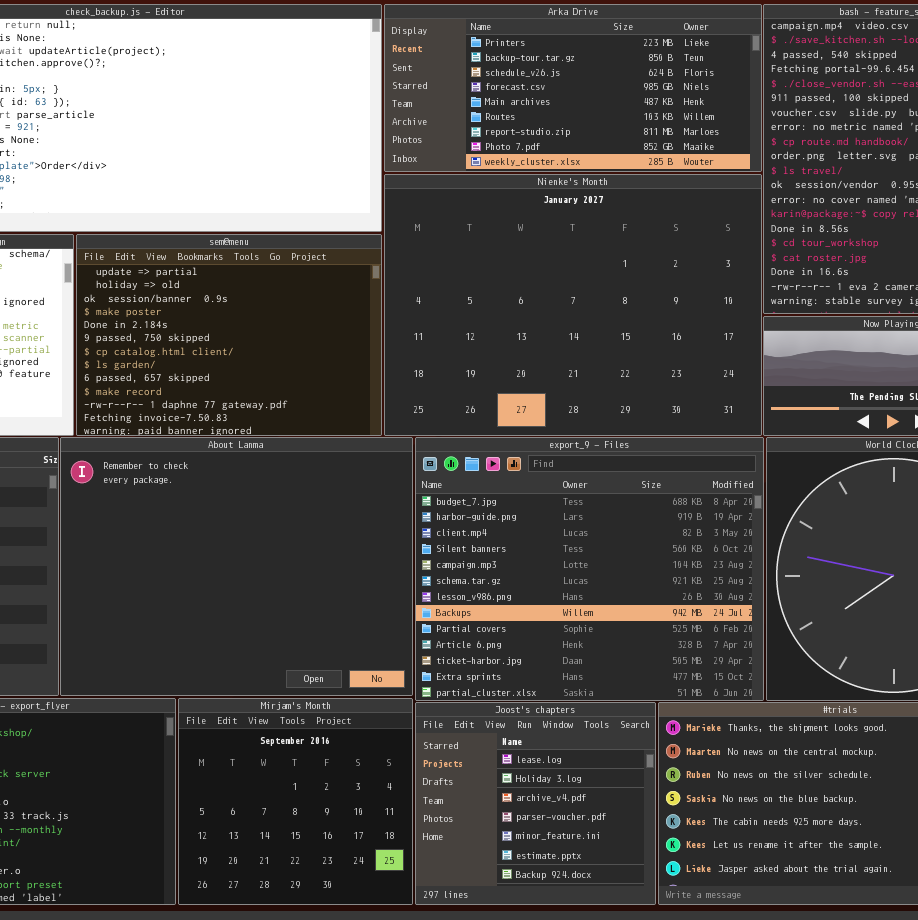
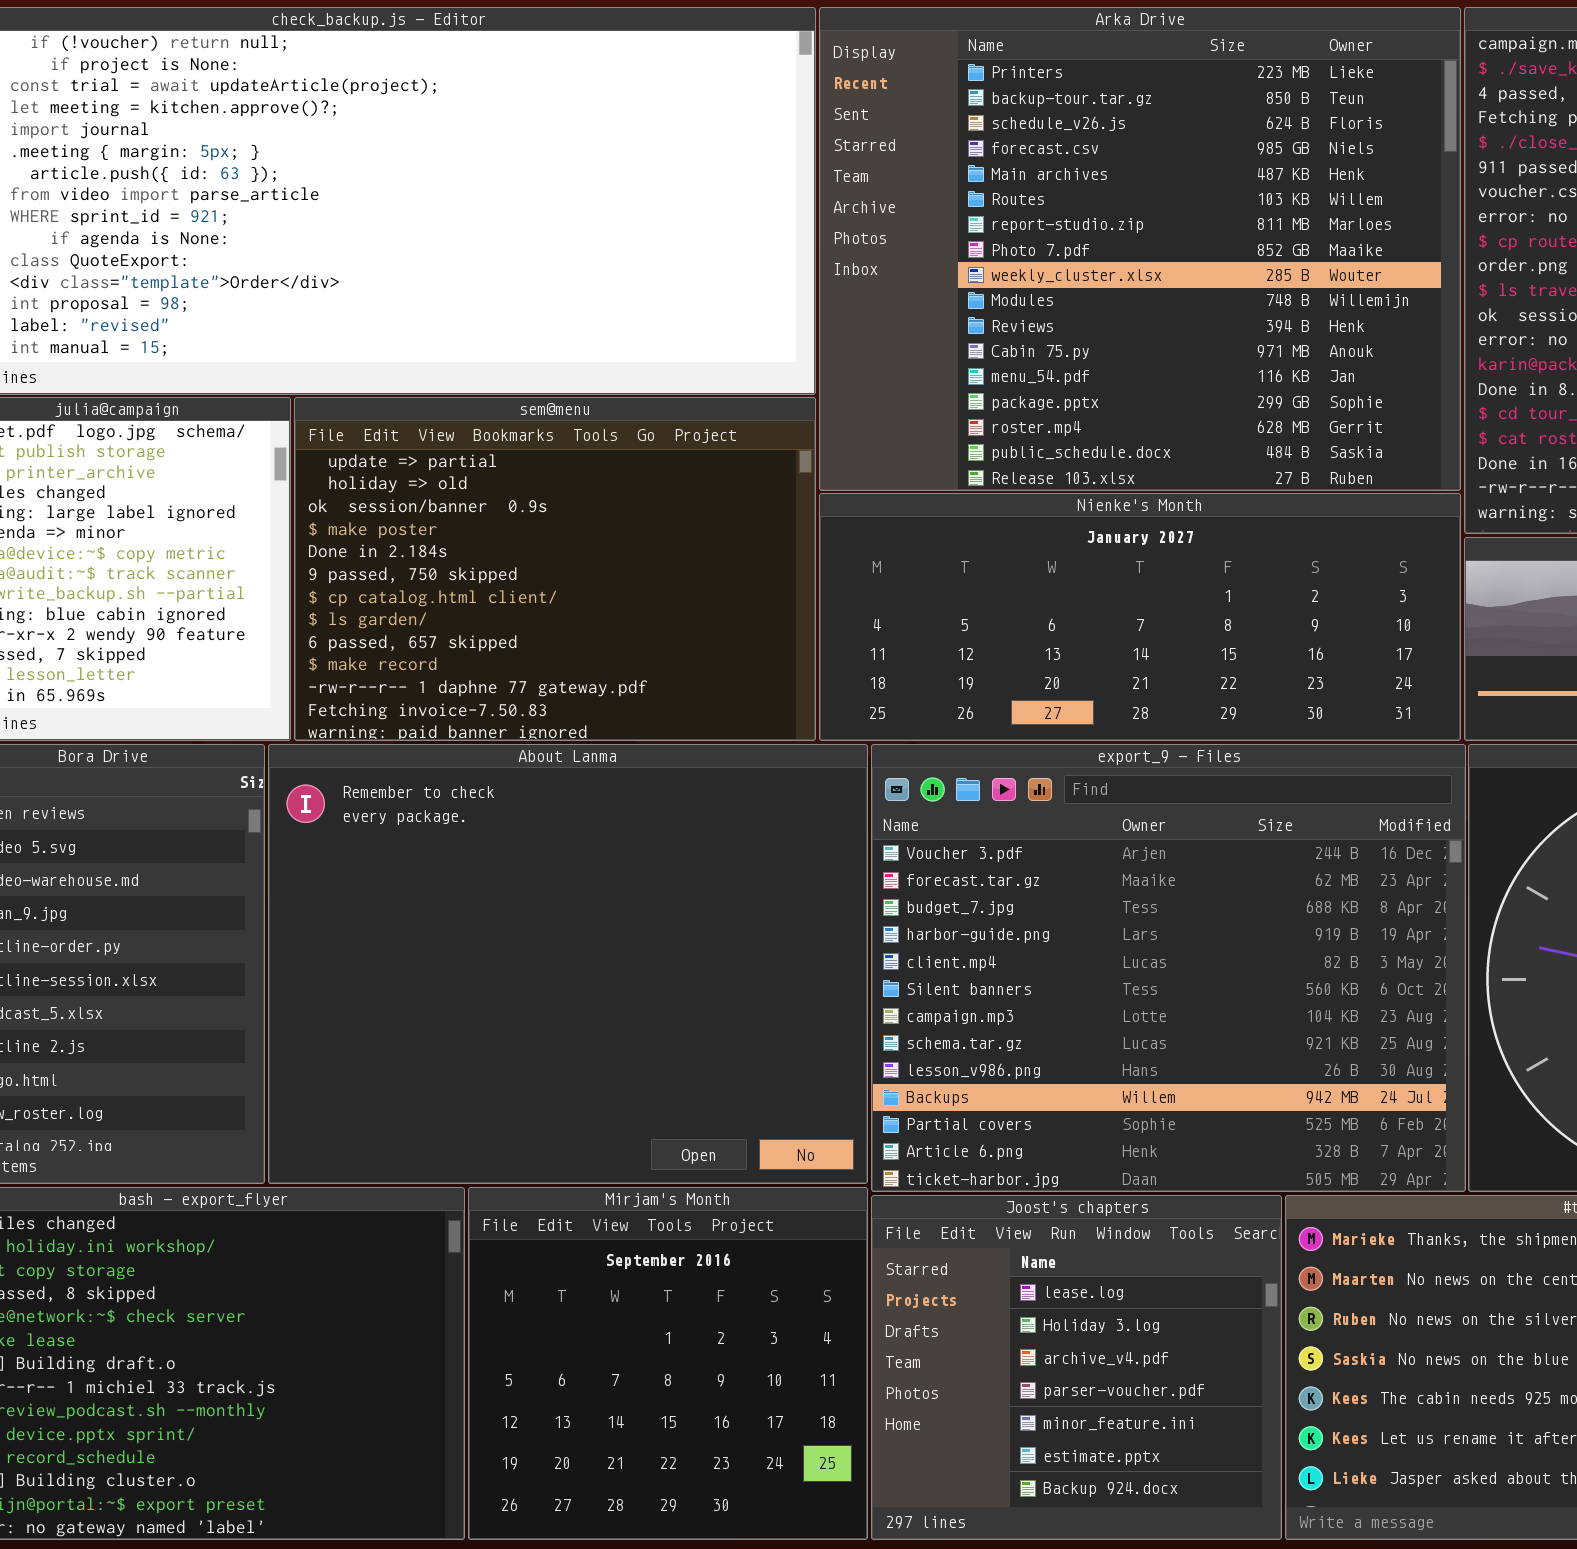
Arka Drive: [384,4,762,172] -> [819,7,1461,491], resized
Nienke's Month: [384,174,762,436] -> [819,493,1461,741], resized
export_9 - Files: [415,437,764,701] -> [871,744,1466,1192], scrolled up 2 rows

